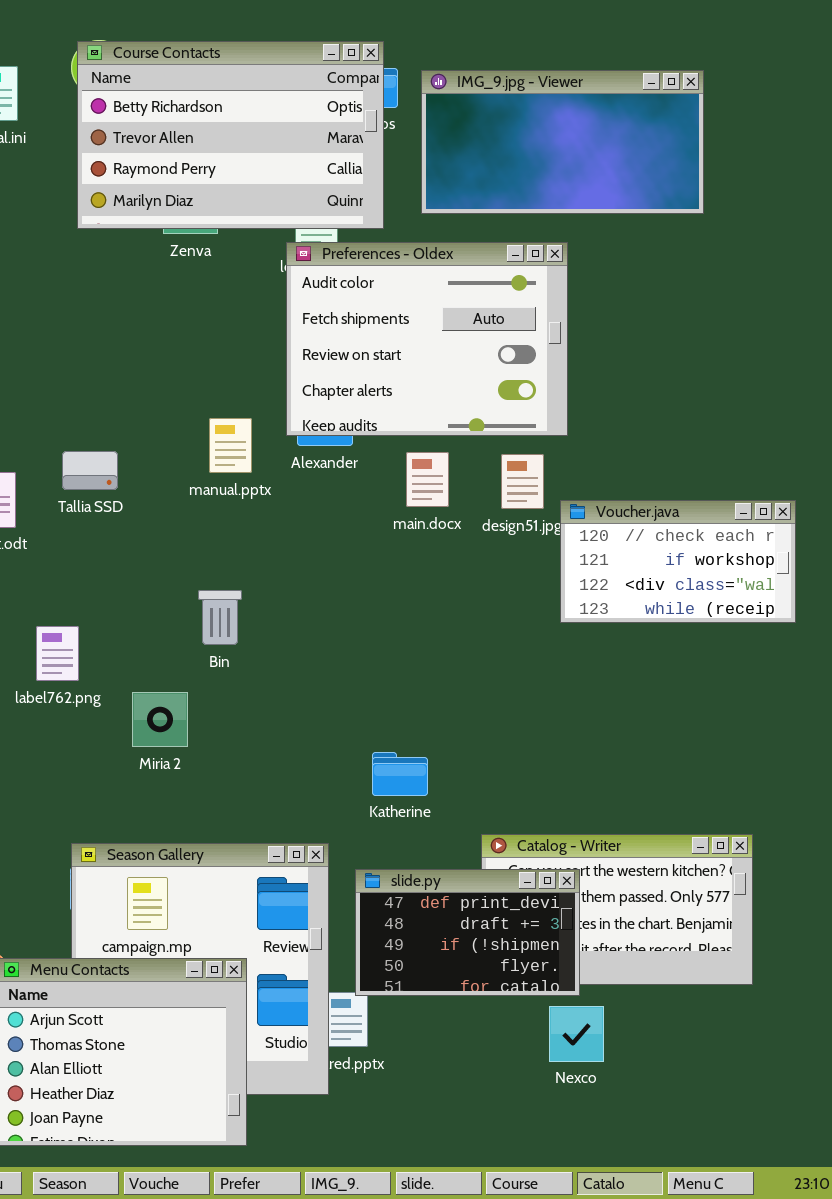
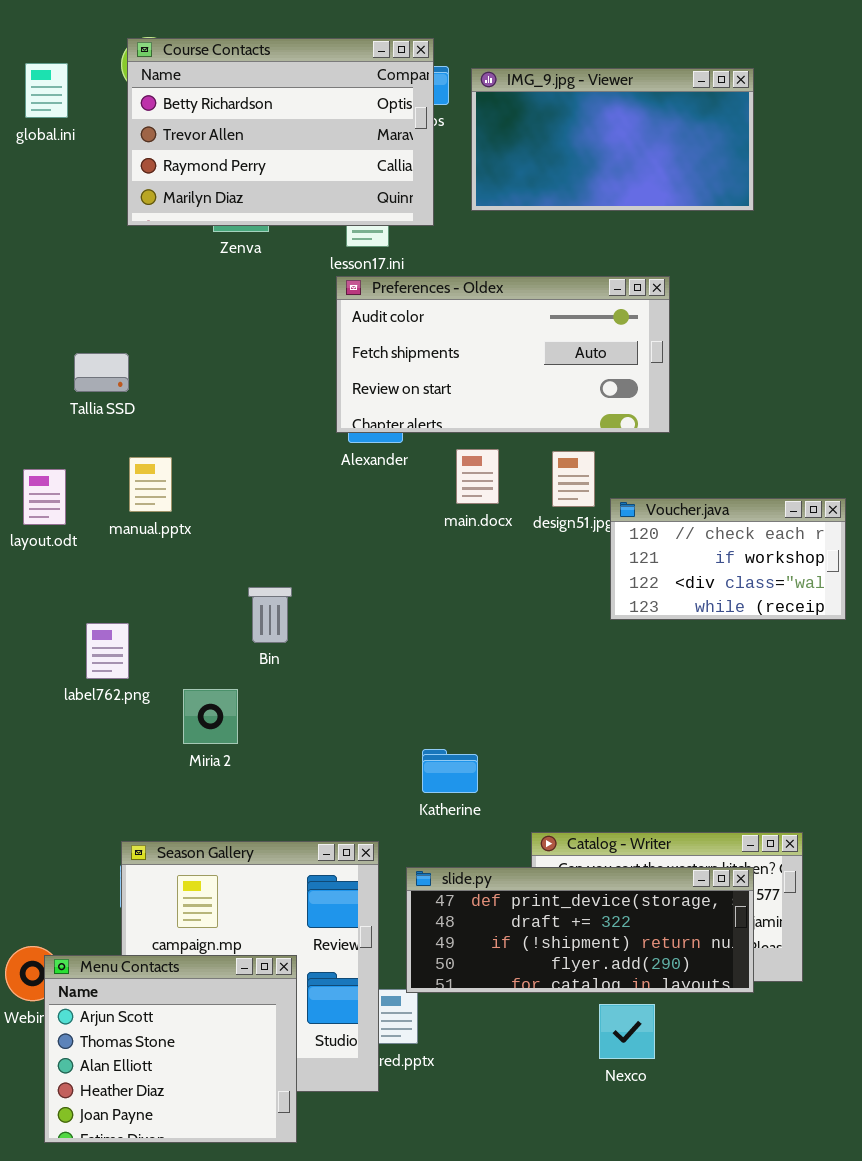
Preferences - Oldex: [286,242,568,436] -> [336,276,670,433], resized
manual.pptx: [209,418,252,473] -> [129,457,172,512], moved
Tallia SSD: [62,451,118,490] -> [74,353,129,392], moved
slide.py: [355,869,580,996] -> [406,867,754,993], resized

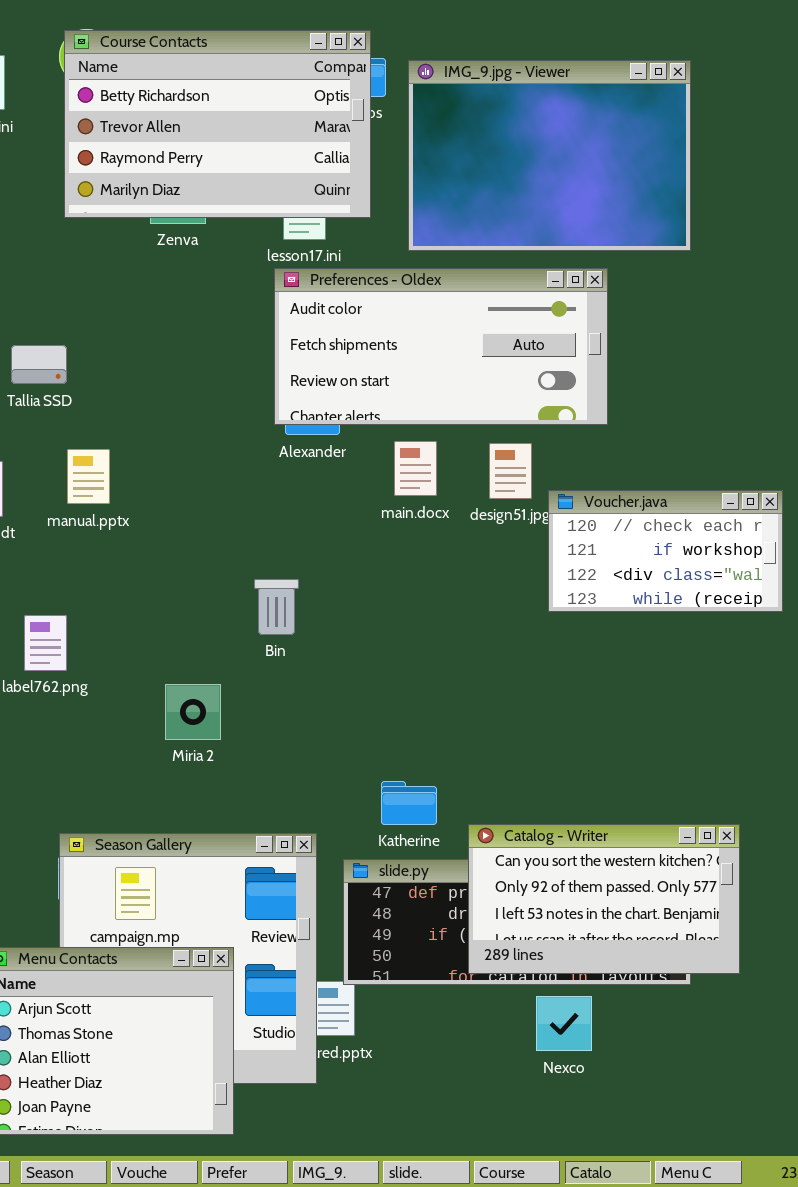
IMG_9.jpg - Viewer: [471,68,754,211] -> [408,60,691,251], resized
Bin: [248,587,292,643] -> [254,579,299,635], moved
Miria 2: [183,689,238,744] -> [165,684,221,740], moved
Katherine: [422,749,478,793] -> [381,781,437,825], moved
Catalog - Writer: [531,832,803,982] -> [468,824,740,974], raised

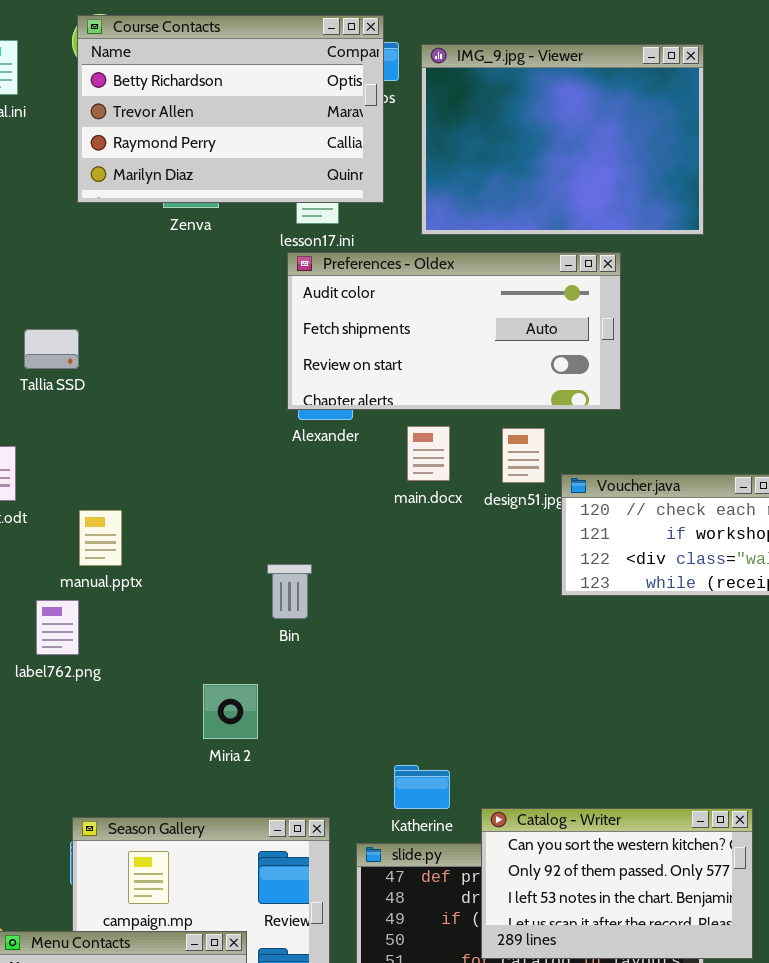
manual.pptx: [67,449,110,504] -> [79,510,122,566], moved
Miria 2: [165,684,221,740] -> [203,684,258,739], moved

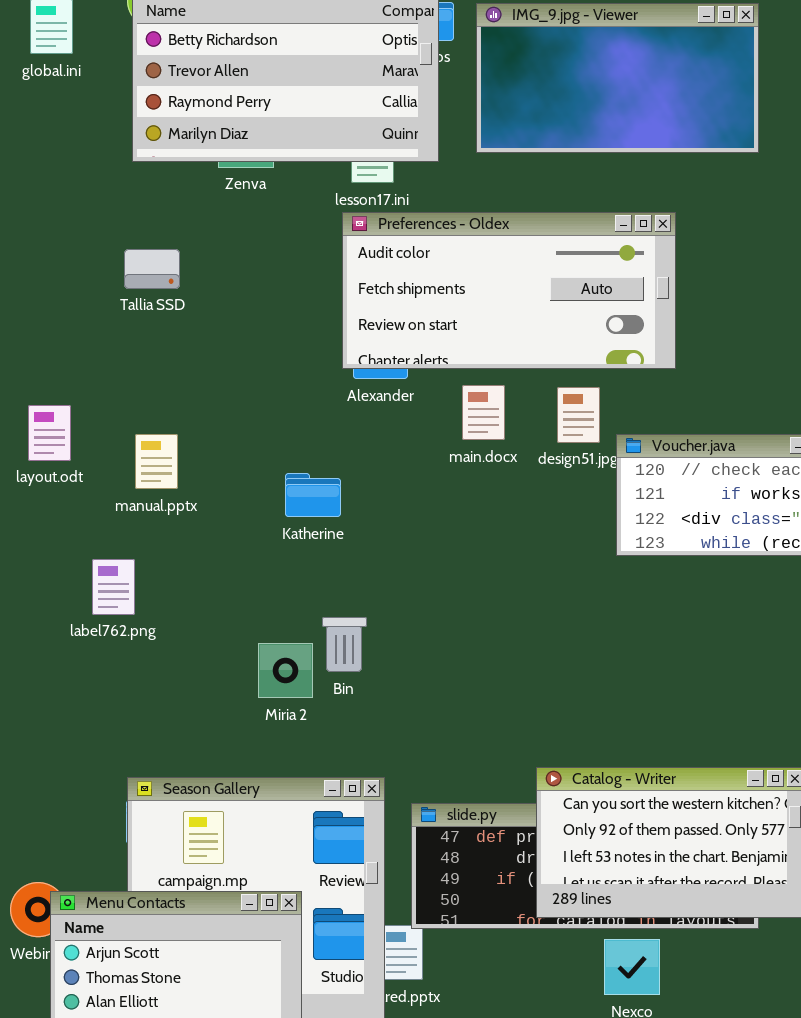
IMG_9.jpg - Viewer: [421,44,704,235] -> [476,3,759,153], resized
Tallia SSD: [24,329,79,369] -> [124,249,180,289], moved
manual.pptx: [79,510,122,566] -> [135,434,178,489], moved
Bin: [267,564,312,619] -> [322,617,367,672], moved
Katherine: [394,765,450,809] -> [285,473,341,517], moved

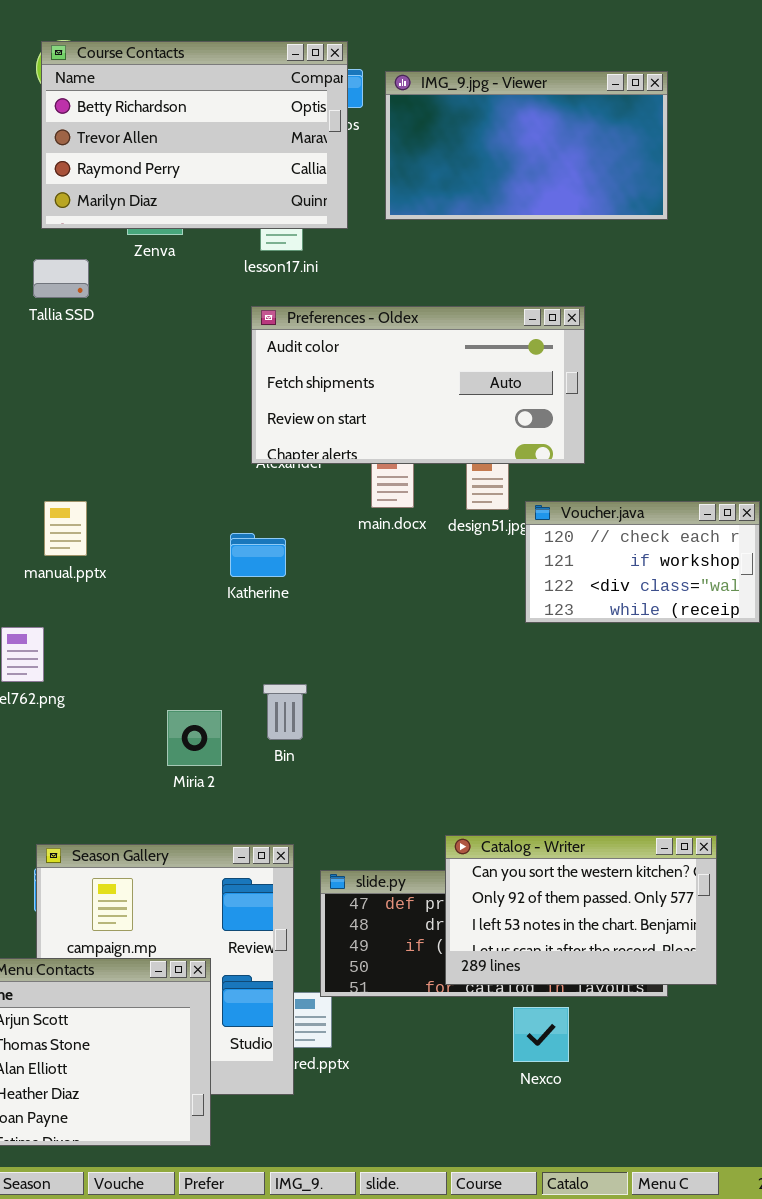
Preferences - Oldex: [342,212,676,369] -> [251,306,585,464], moved
Tallia SSD: [124,249,180,289] -> [33,259,89,298], moved
Katherine: [285,473,341,517] -> [230,533,286,577], moved
Bin: [322,617,367,672] -> [263,684,307,740], moved

